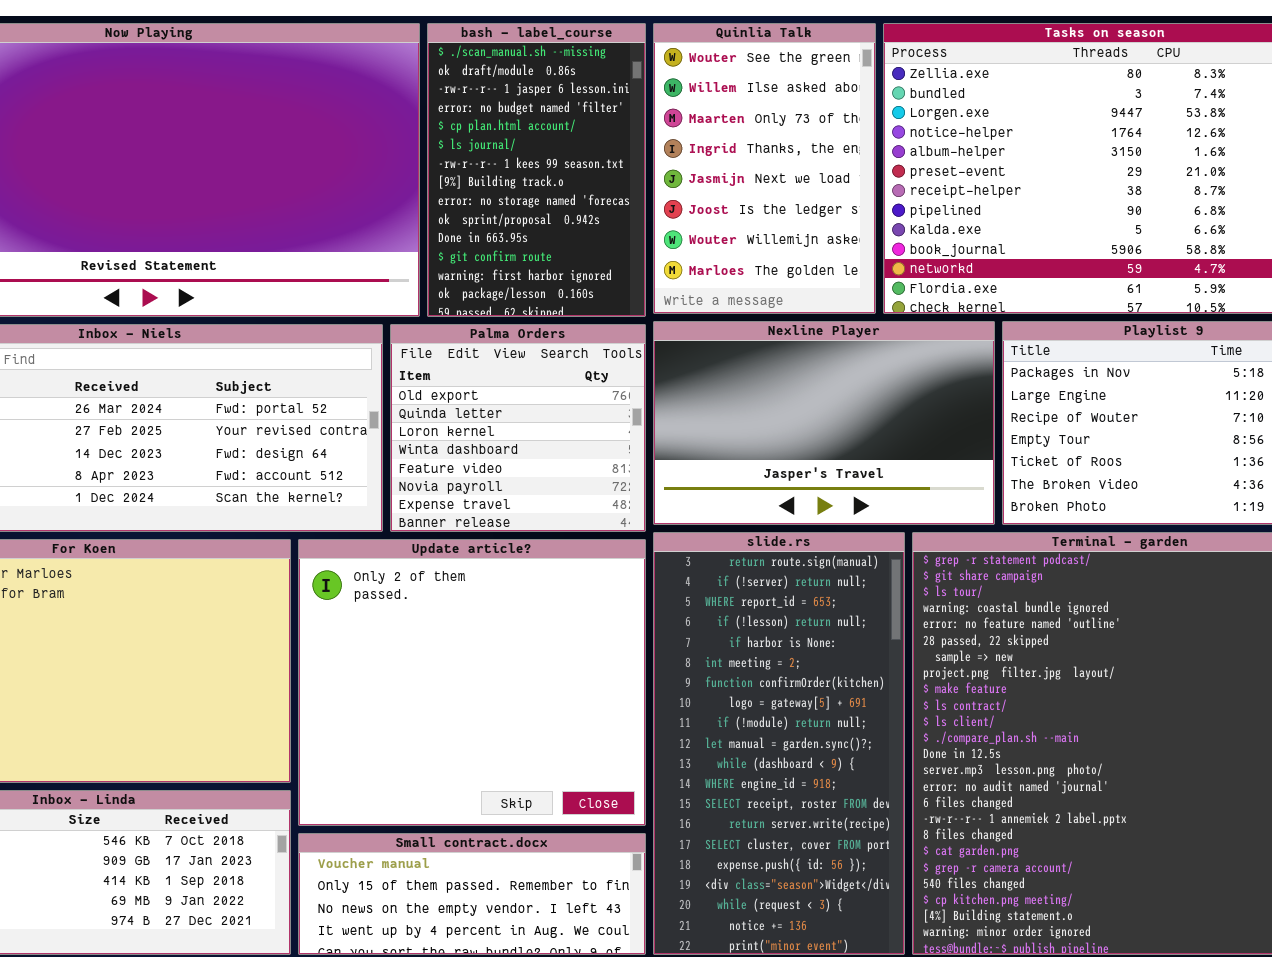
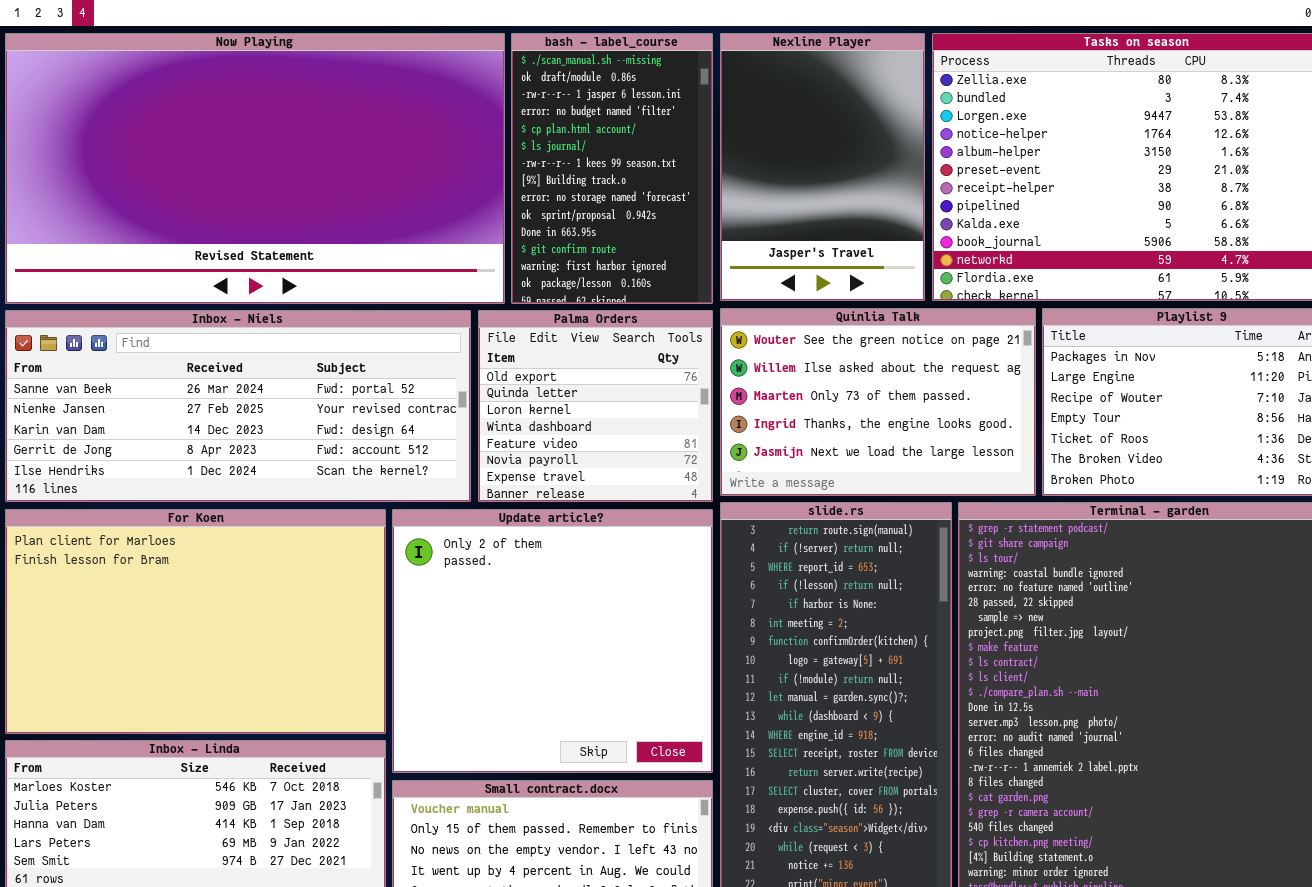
Quinlia Talk: [653,23,876,314] -> [720,308,1036,496], moved, resized
Nexline Player: [653,321,995,525] -> [720,33,925,301], moved, resized

